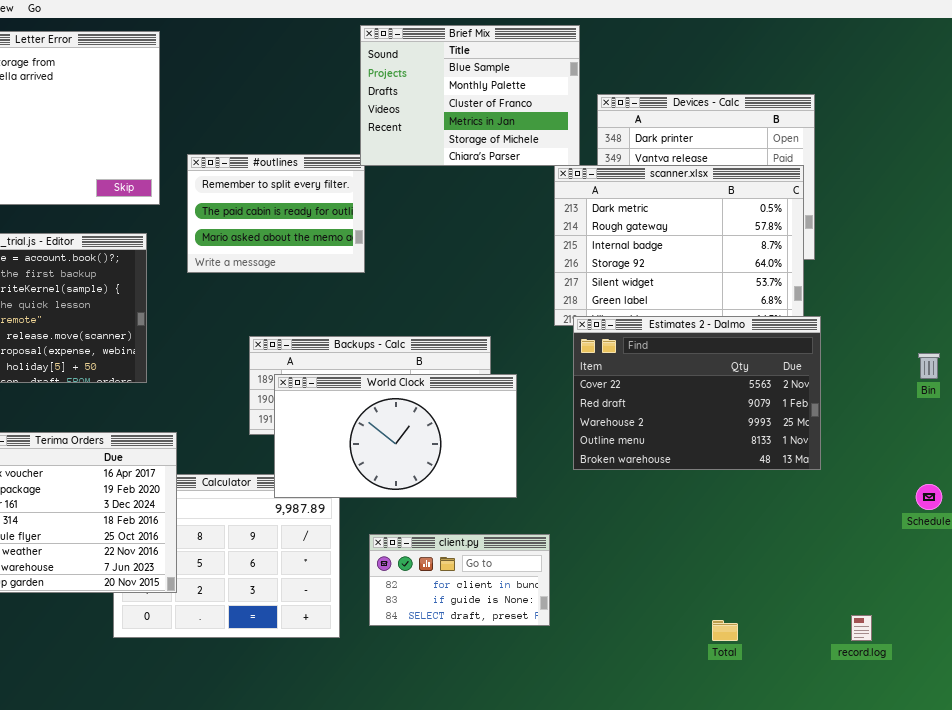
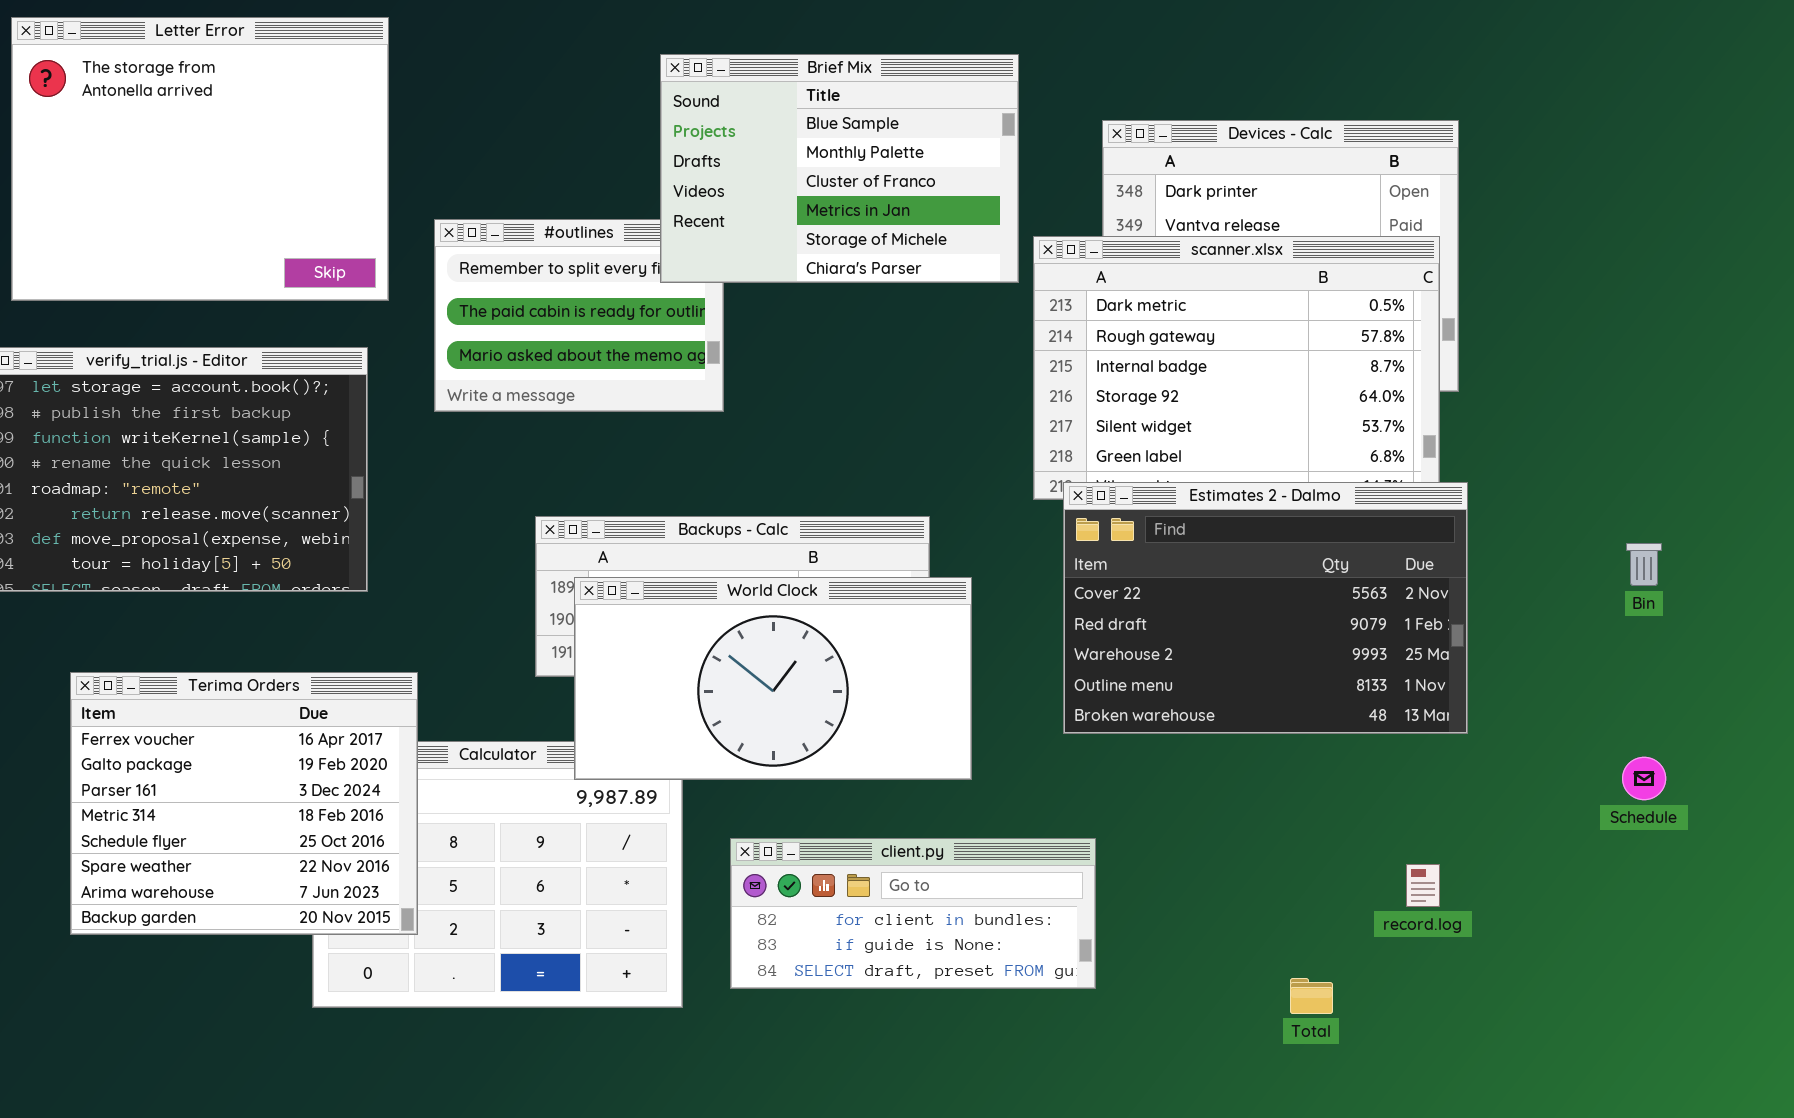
Brief Mix: [360,25,580,166] -> [660,54,1019,283], moved
client.py: [369,534,550,626] -> [730,838,1096,989], resized
record.log: [851,615,872,641] -> [1406,864,1440,907], moved

